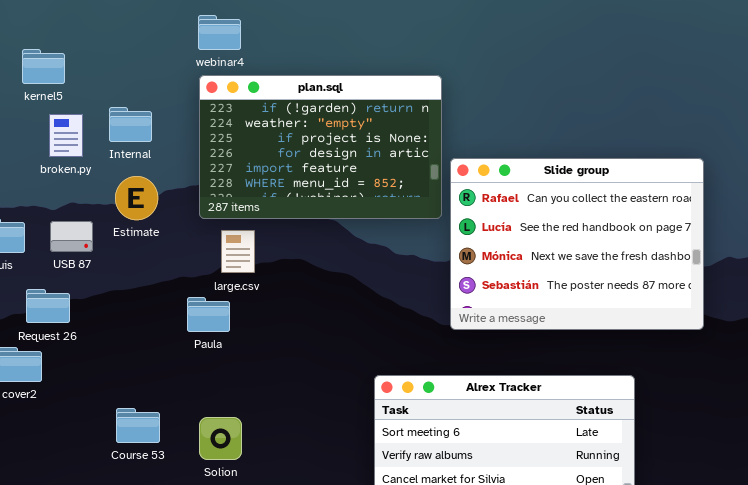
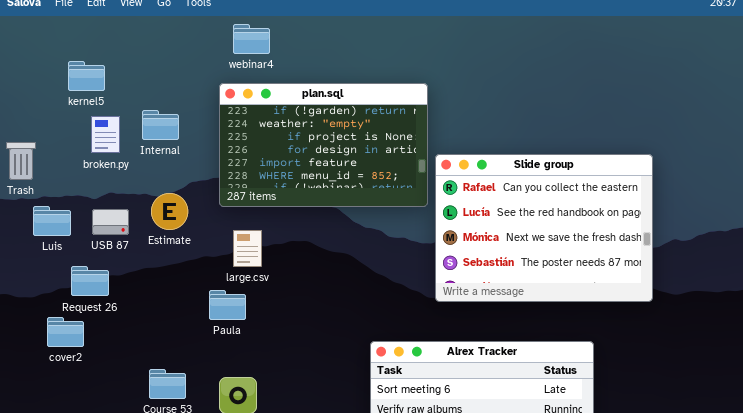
webinar4: [198,15,241,50] -> [233,24,270,54], moved
Estimate: [115,176,158,220] -> [151,193,188,230], moved
large.csv: [221,230,255,273] -> [233,230,262,267], moved
Paula: [187,297,230,332] -> [209,290,246,320], moved

